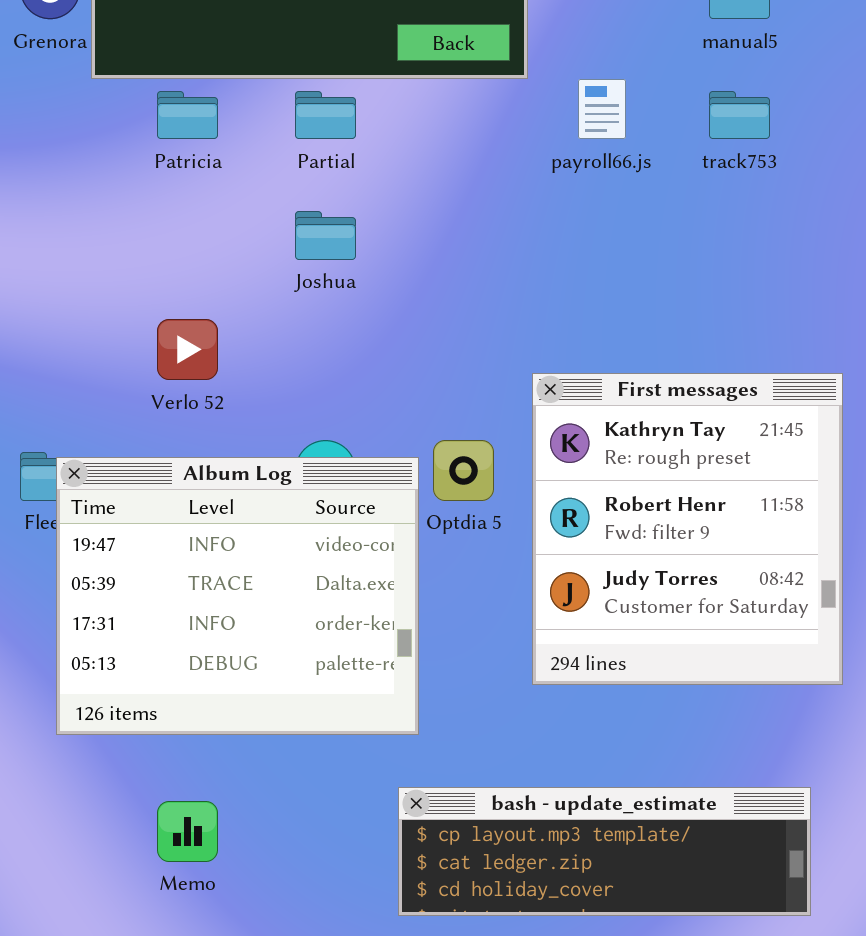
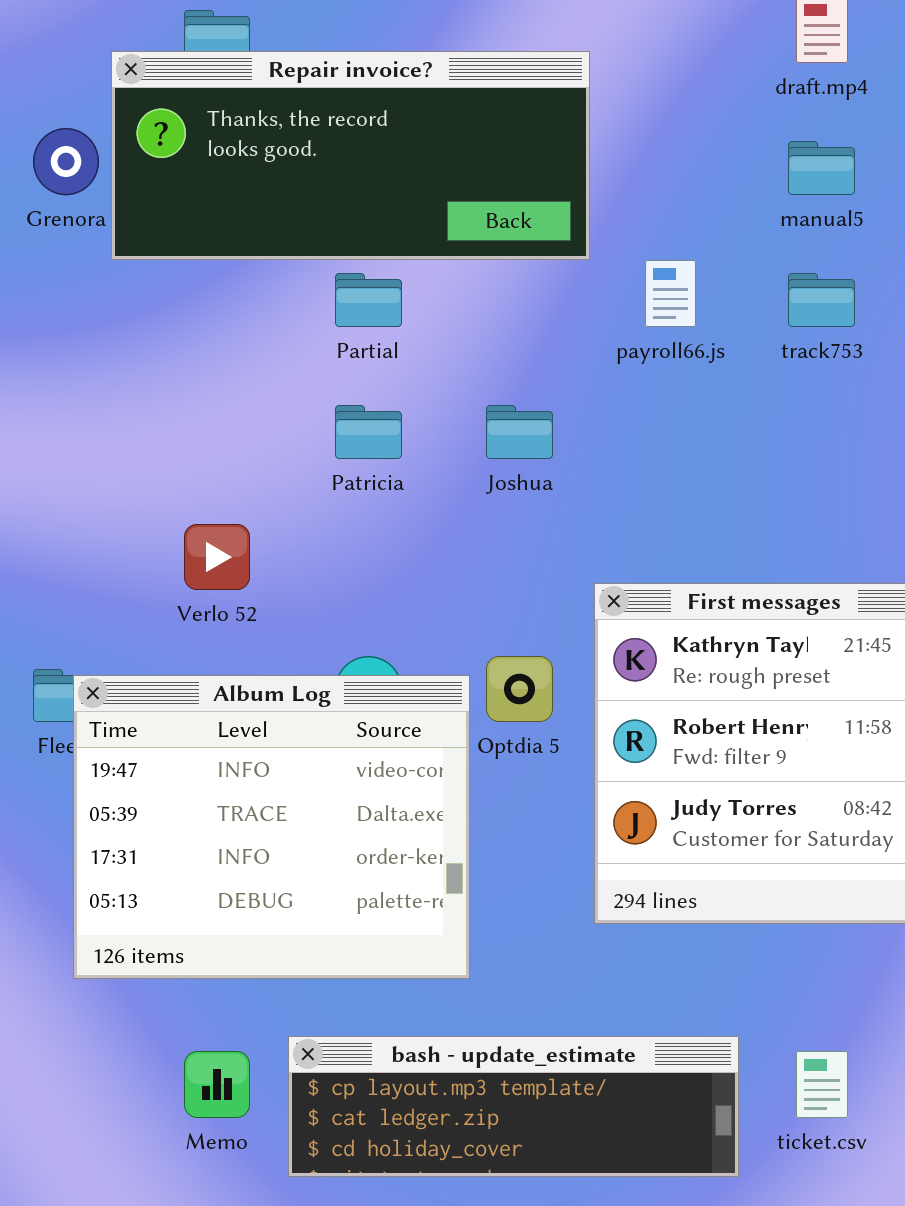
Patricia: [157,91,218,139] -> [335,405,402,459], moved
Joshua: [295,211,356,260] -> [486,405,553,459], moved
bash - update_estimate: [398,787,811,916] -> [288,1036,739,1177], moved

